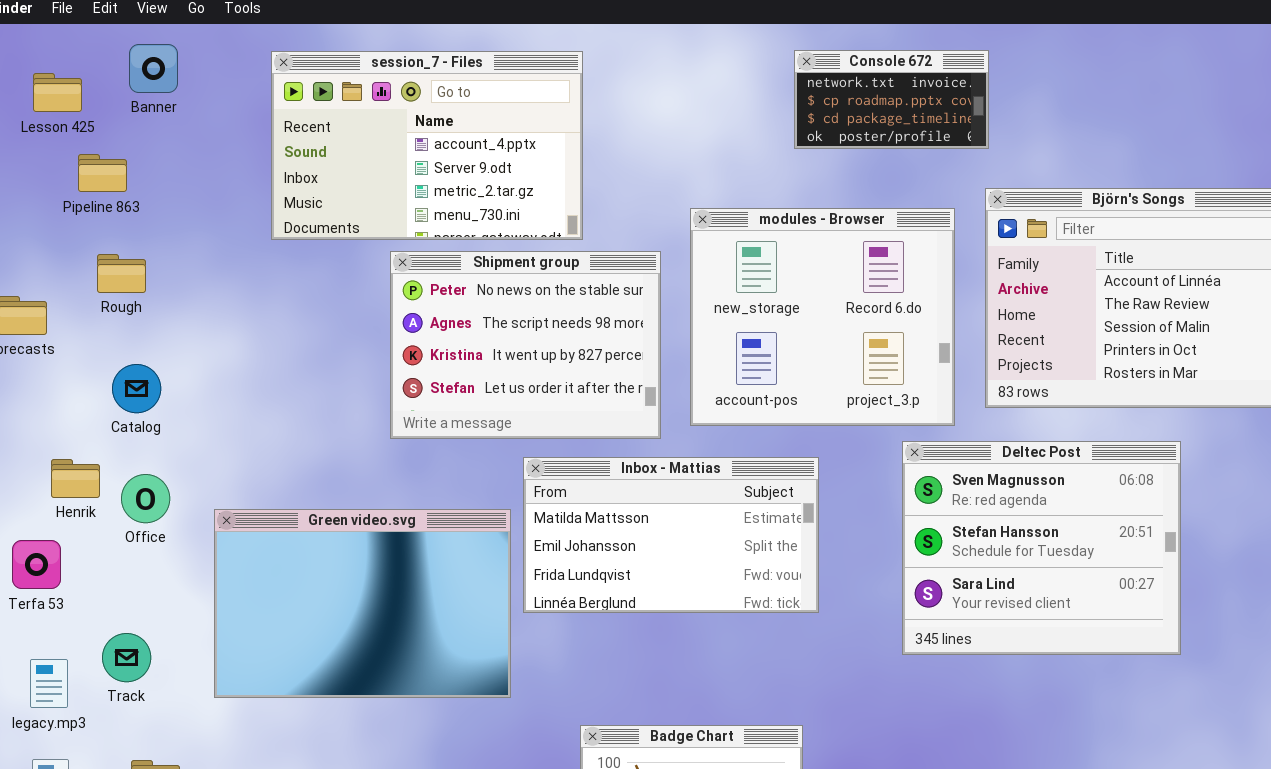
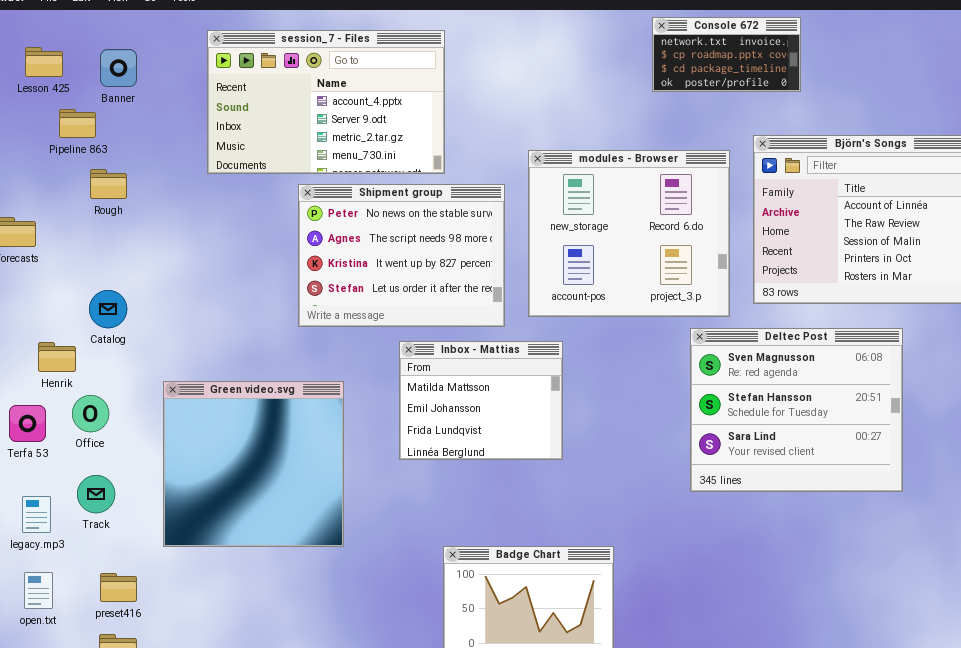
Banner: [129,44,178,93] -> [100,49,137,87], moved
Console 672: [794,50,989,149] -> [652,17,801,92], moved
Rough: [97,254,146,293] -> [90,169,127,199], moved
Catalog: [112,364,161,413] -> [89,290,127,328], moved
Inbox - Mattias: [523,457,819,613] -> [399,341,563,460], resized
Office: [121,474,170,523] -> [72,395,109,432], moved
Green video.svg: [214,509,511,698] -> [163,381,344,547], resized

